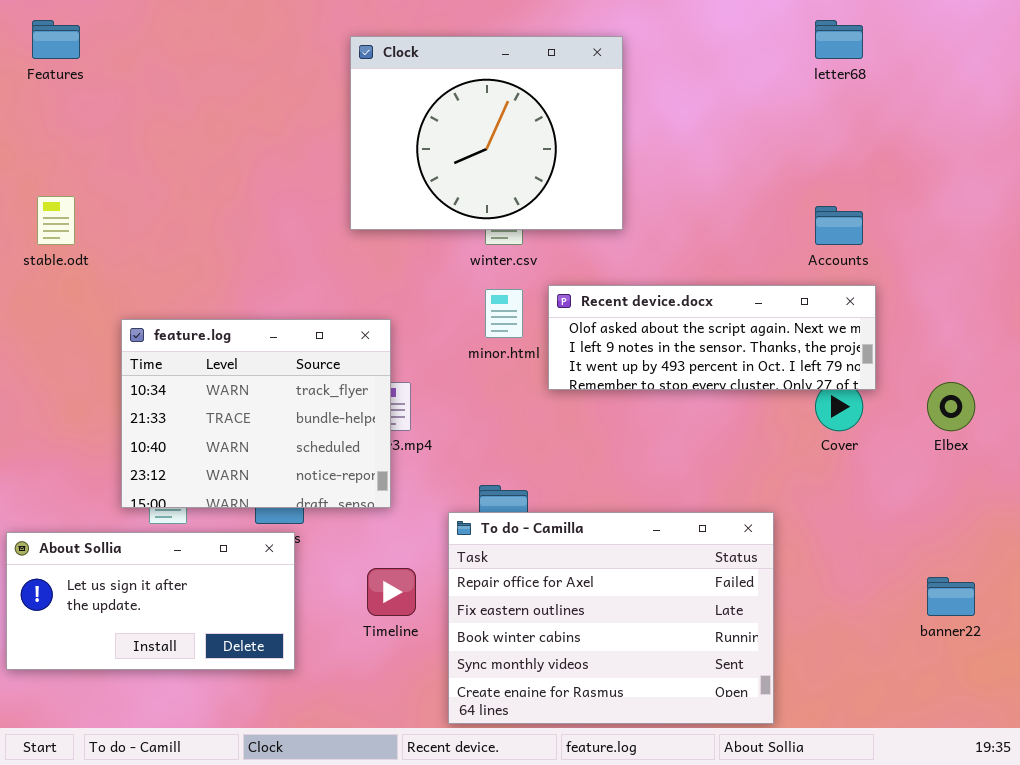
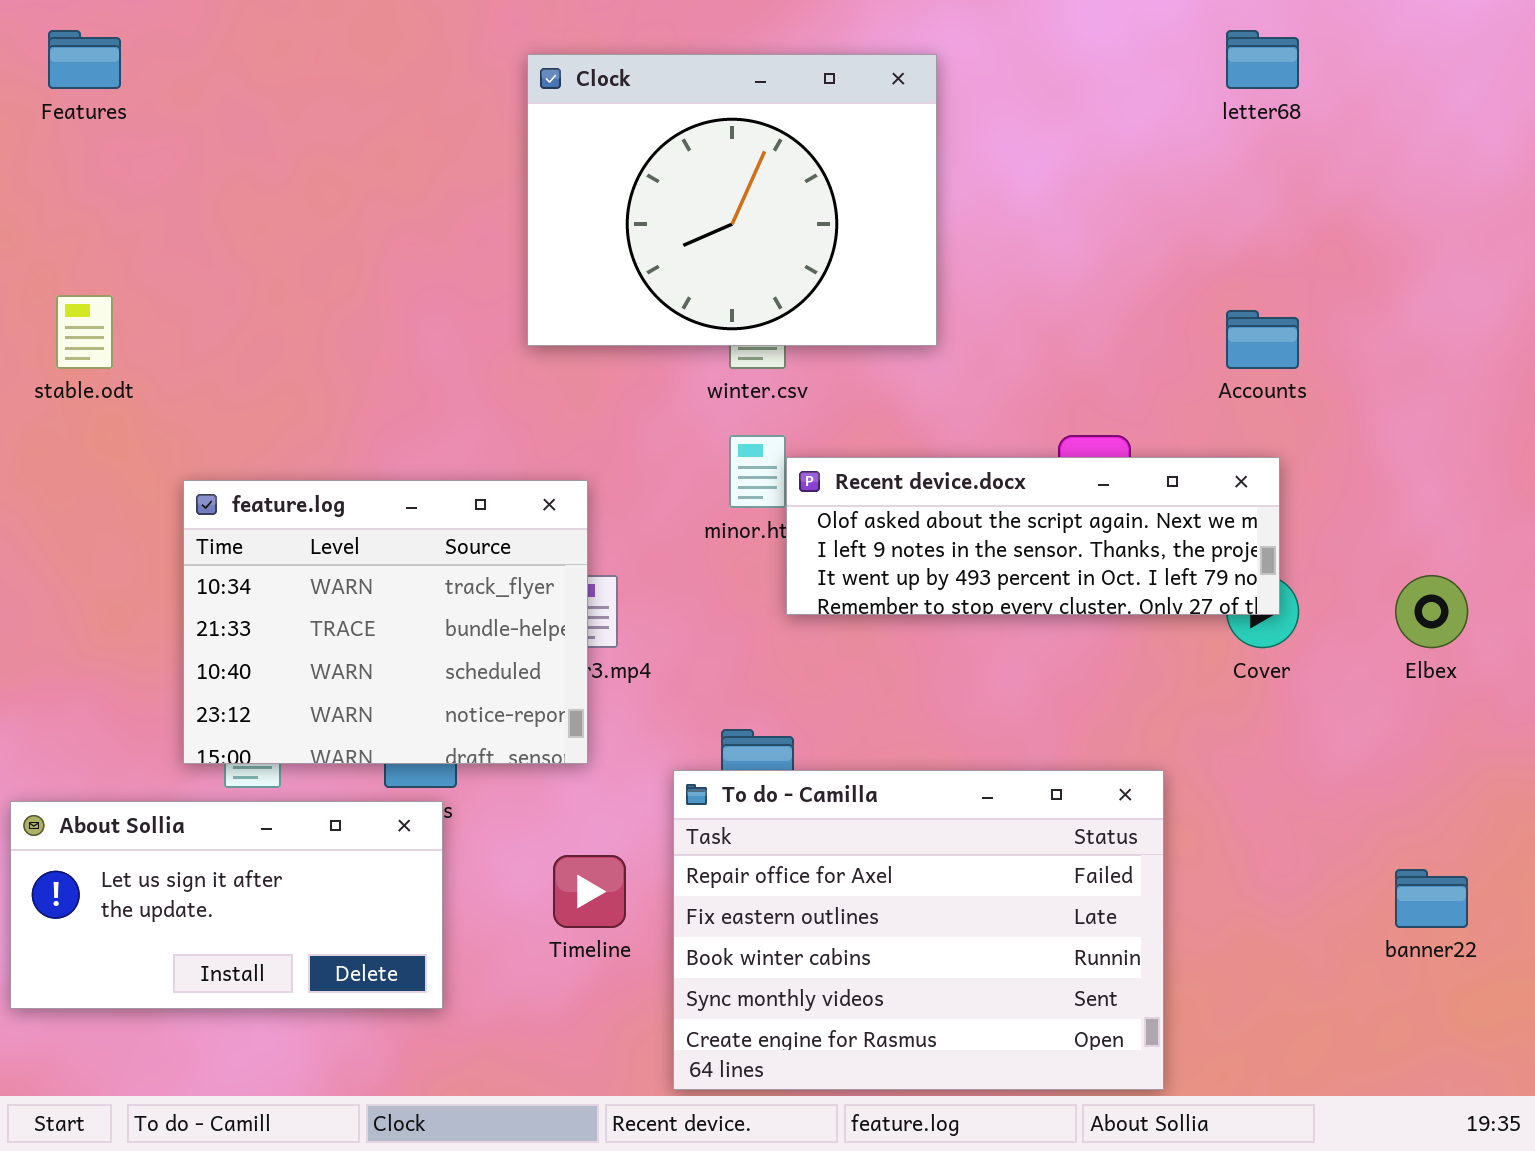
Recent device.docx: [548,285,876,390] -> [786,457,1280,615], moved

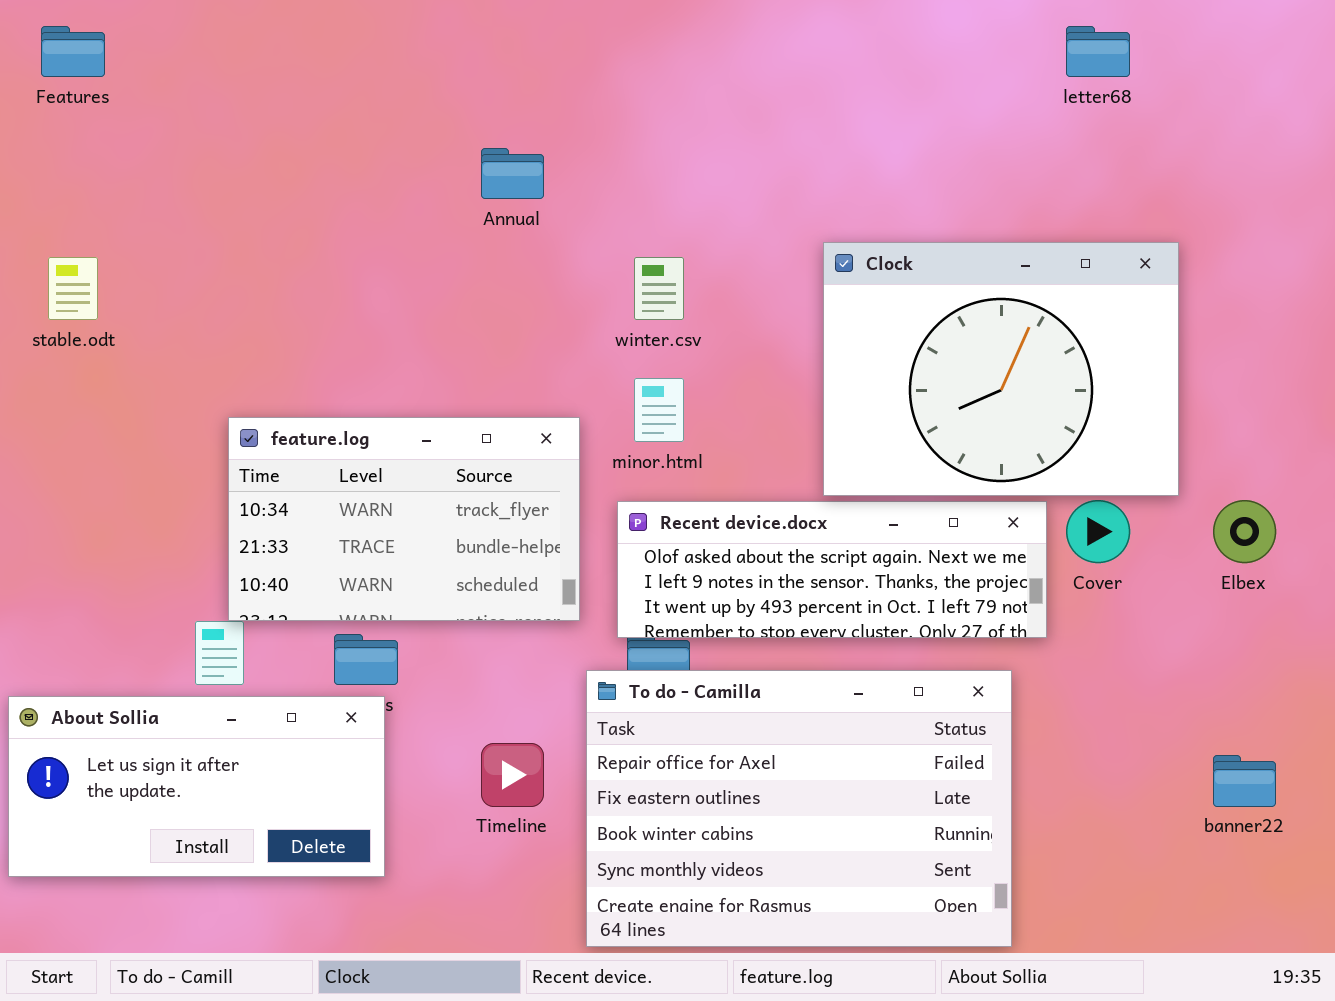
Clock: [527,54,937,346] -> [823,242,1179,496], moved
Recent device.docx: [786,457,1280,615] -> [617,501,1047,638], moved
feature.log: [183,480,588,764] -> [228,417,580,621], moved, resized

